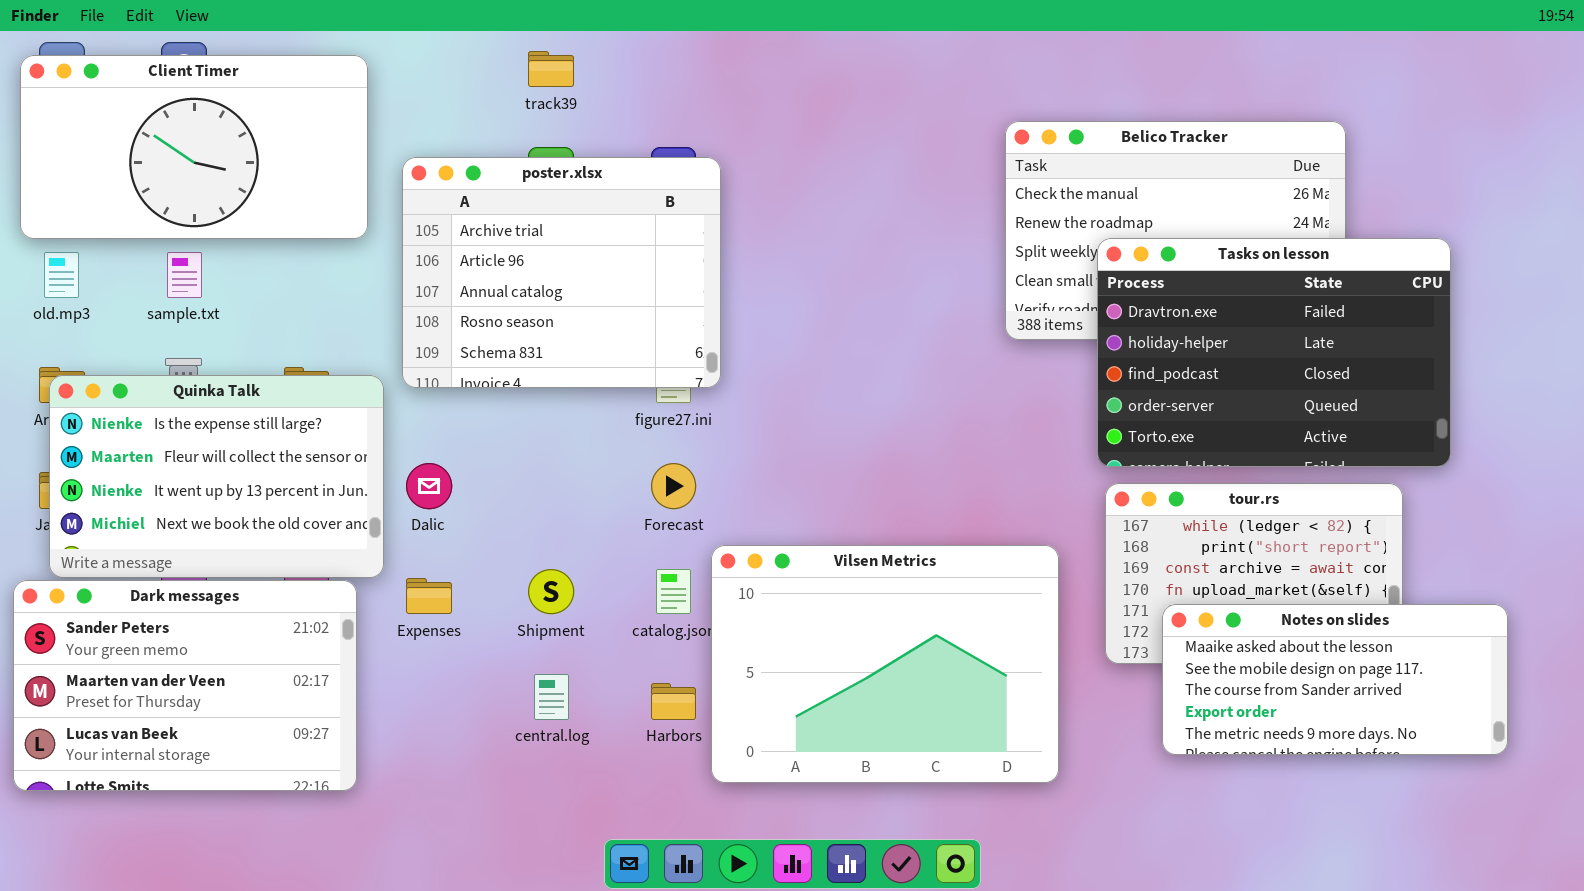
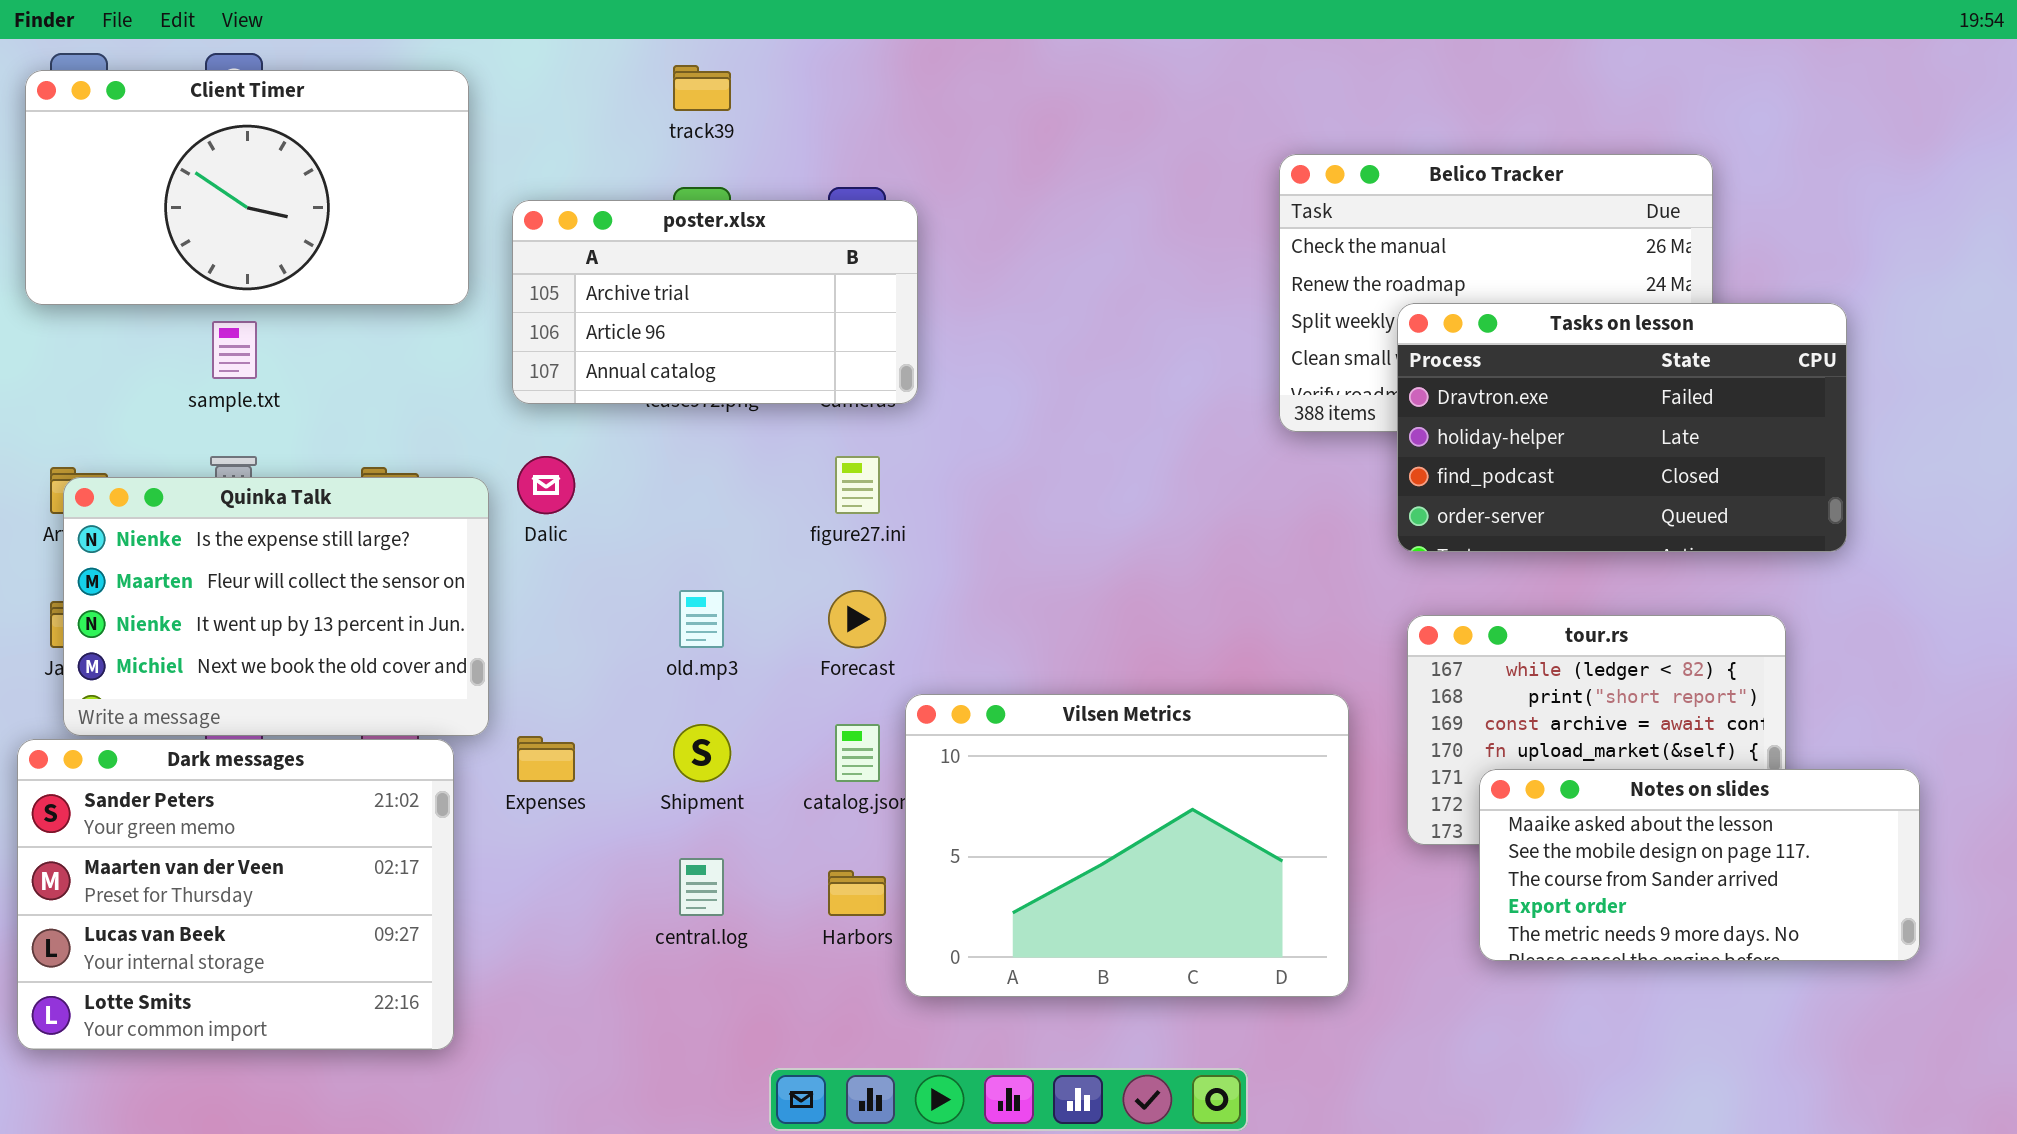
poster.xlsx: [402,157,721,388] -> [512,200,918,404], resized
Tasks on lesson: [1097,238,1451,467] -> [1397,303,1847,552], resized
old.mp3: [44,252,79,298] -> [679,590,724,648], moved
Dalic: [406,463,452,509] -> [517,456,575,514], moved
Dark messages: [13,580,357,791] -> [17,739,454,1050], resized

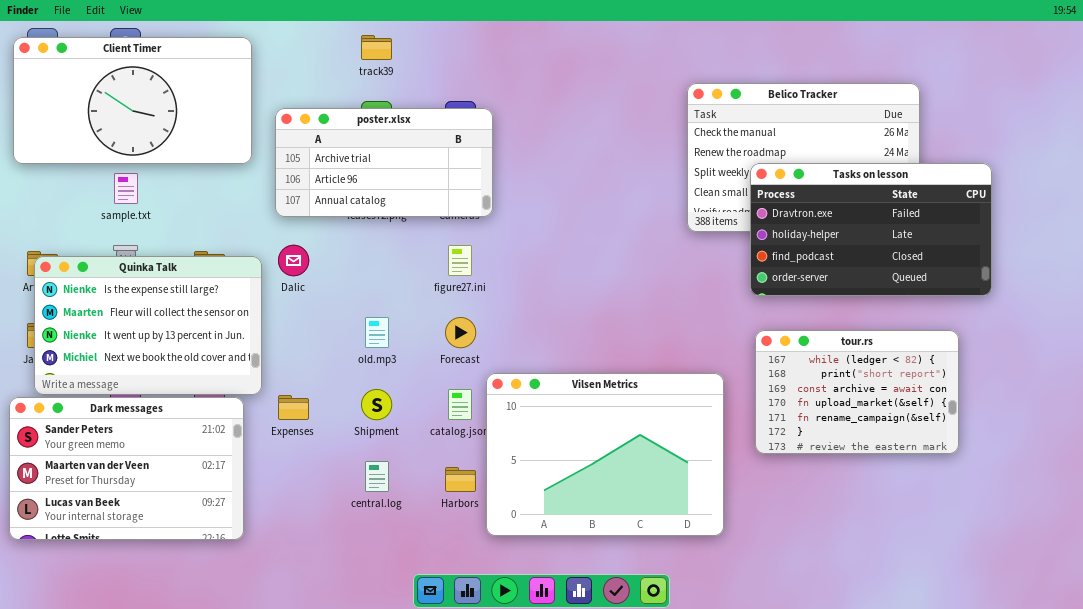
Dark messages: [17,739,454,1050] -> [9,397,244,540], resized
Notes on slides: [1479,769,1920,961] -> none, closed

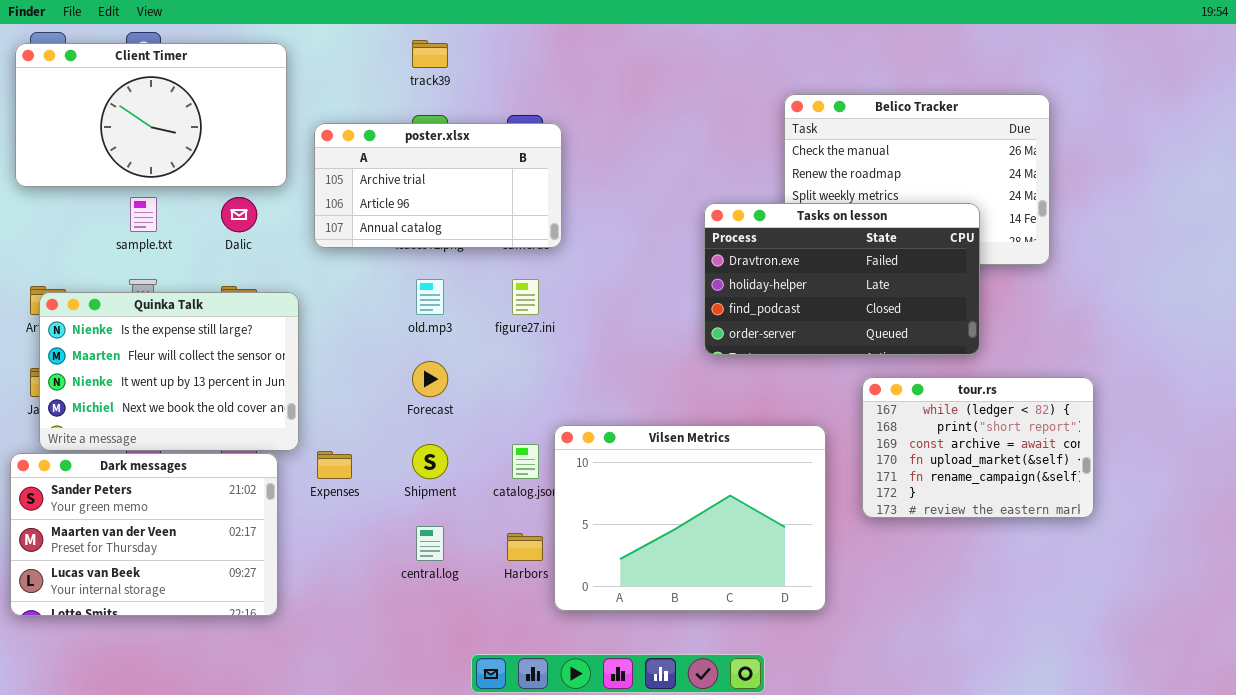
Tasks on lesson: [750,163,992,296] -> [704,203,980,355], moved
Dalic: [278,245,309,276] -> [221,197,257,232], moved
old.mp3: [365,317,389,348] -> [416,279,444,315], moved
Forecast: [445,317,476,348] -> [412,361,448,397], moved

